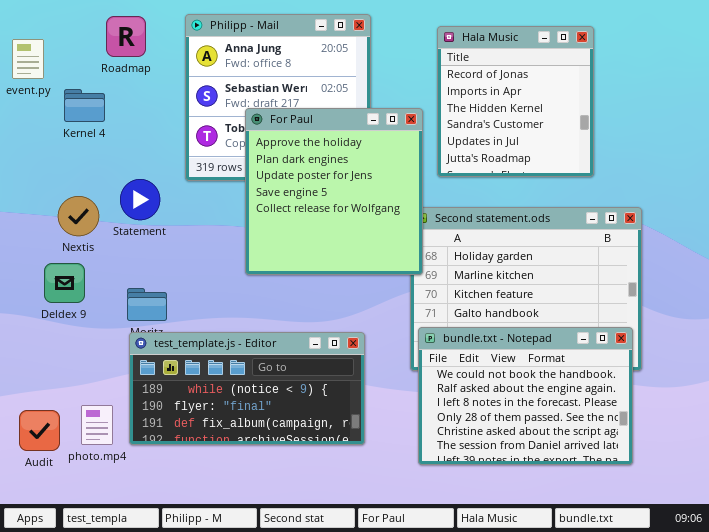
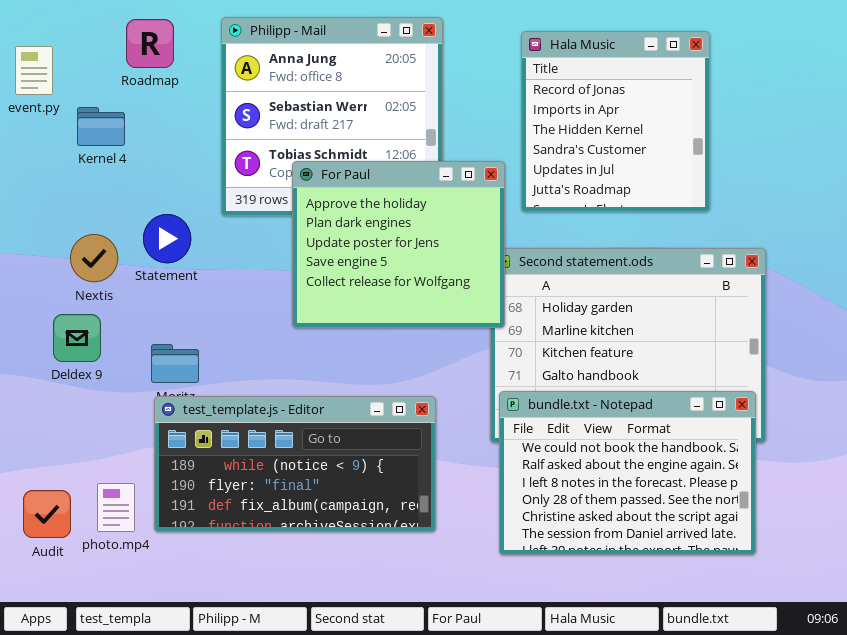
For Paul: [245,108,423,275] -> [292,161,505,328], resized

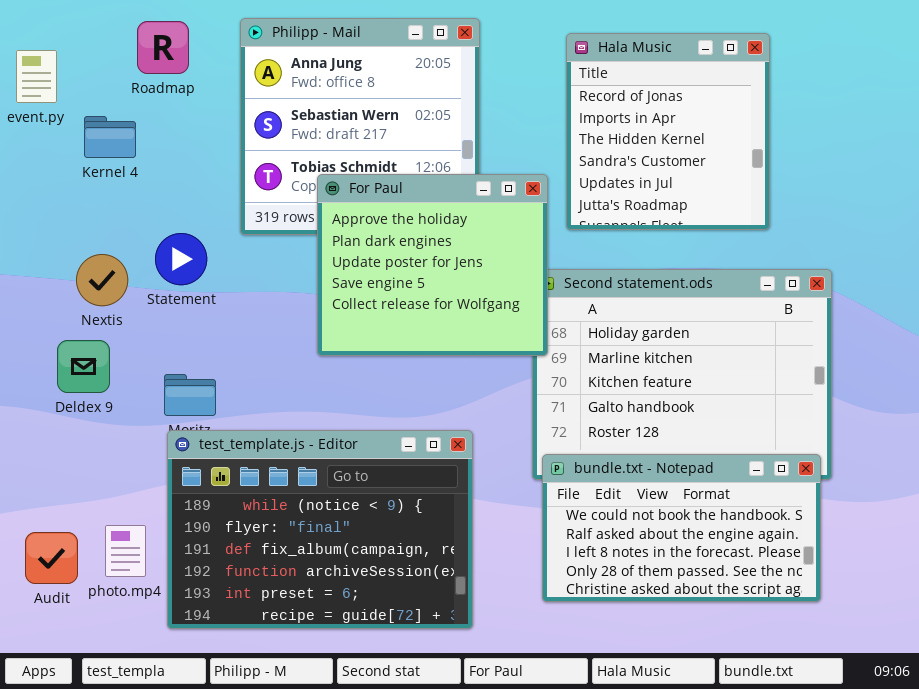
bundle.txt - Notepad: [499,391,756,555] -> [542,454,821,602], resized
test_template.js - Editor: [154,396,436,532] -> [167,430,473,629], resized

